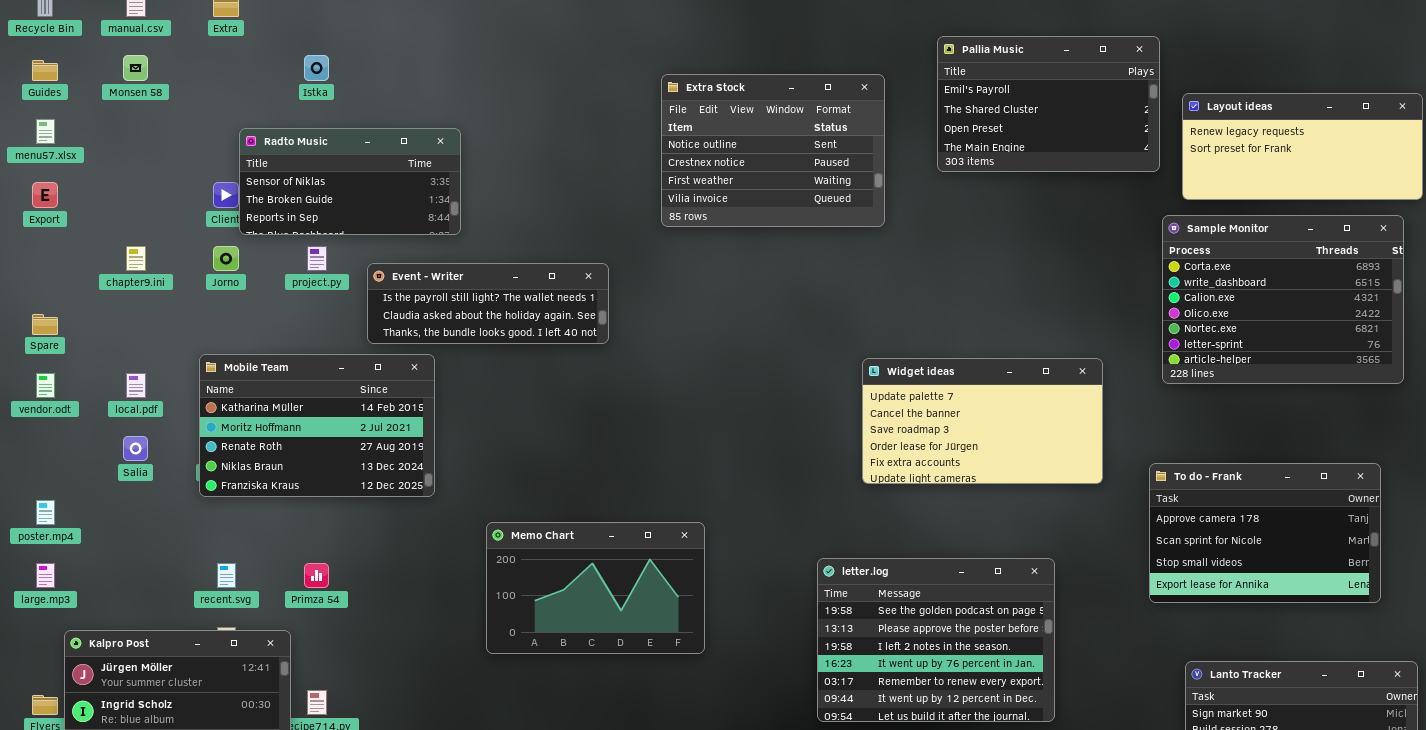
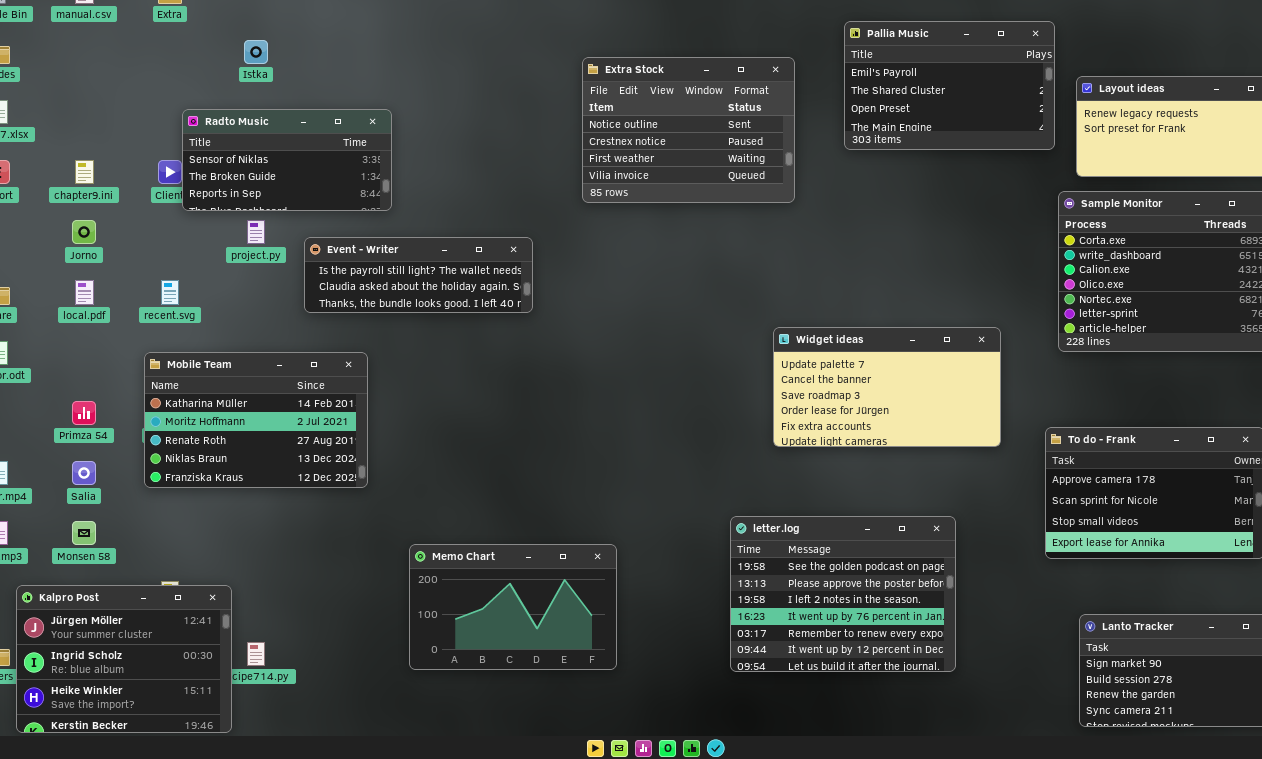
Monsen 58: [123,55,148,81] -> [72,521,96,545], moved
chapter9.ini: [126,246,146,271] -> [75,160,94,184], moved
Jorno: [213,246,239,271] -> [72,220,96,244], moved
Mobile Team: [199,354,435,497] -> [144,352,368,488], moved
local.pdf: [126,373,146,398] -> [75,280,94,305], moved
Salia: [123,436,148,461] -> [72,461,96,485], moved
Memo Chart: [486,522,705,654] -> [409,544,617,670], moved
recent.svg: [217,563,236,588] -> [161,280,179,305], moved
Primza 54: [304,563,329,588] -> [72,401,96,425], moved

